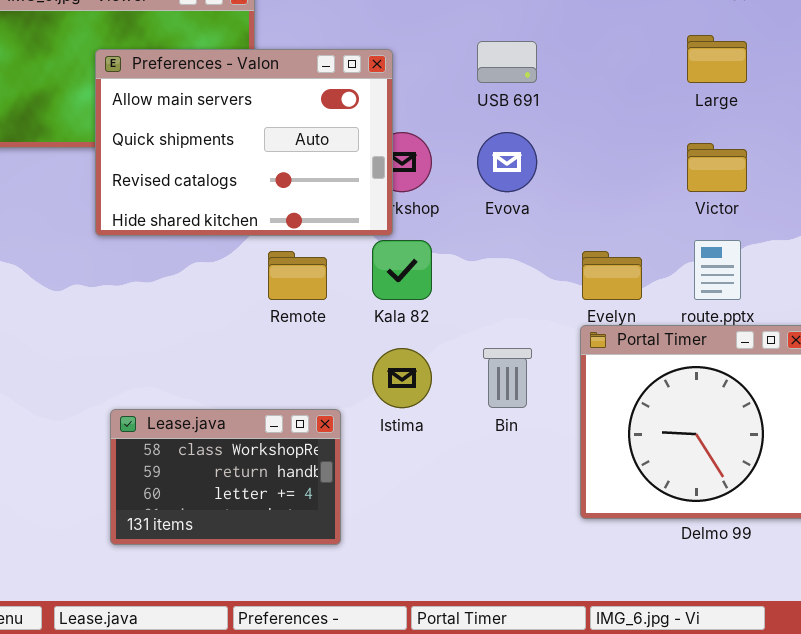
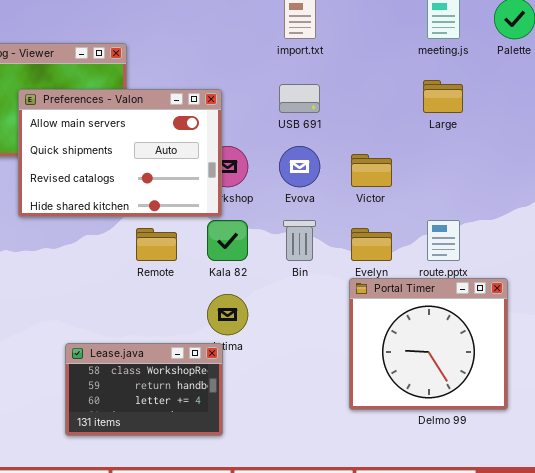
Victor: [687,143,747,192] -> [351,154,392,187], moved
Bin: [483,348,532,408] -> [283,220,316,261], moved
Lease.java: [110,409,341,545] -> [65,343,223,436], moved

